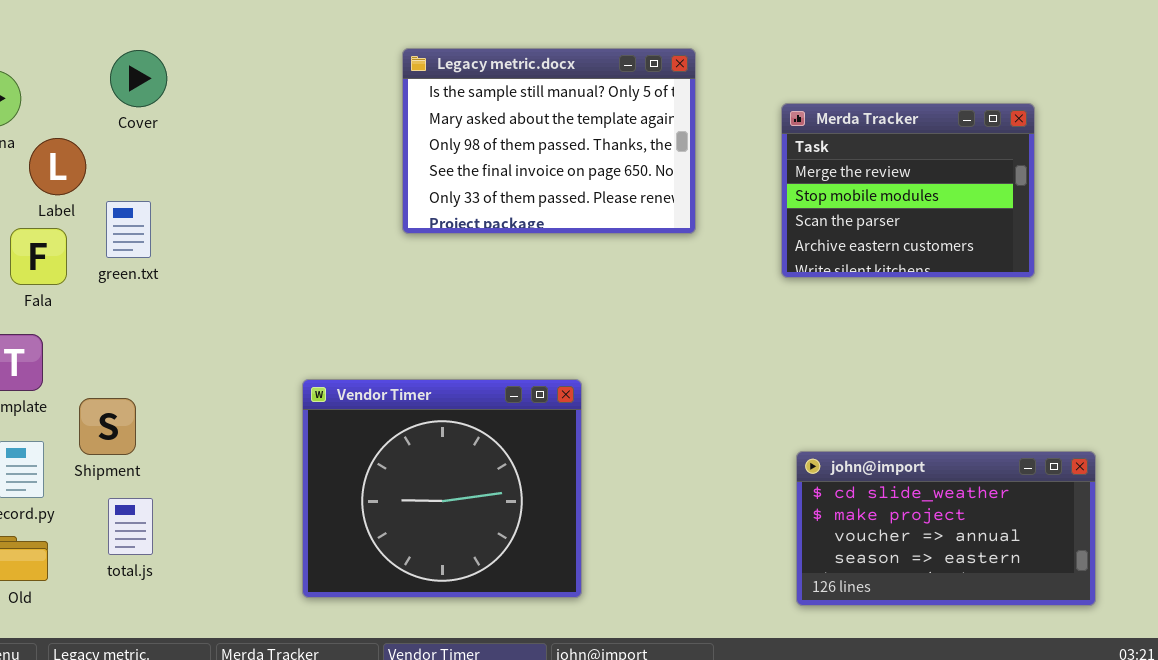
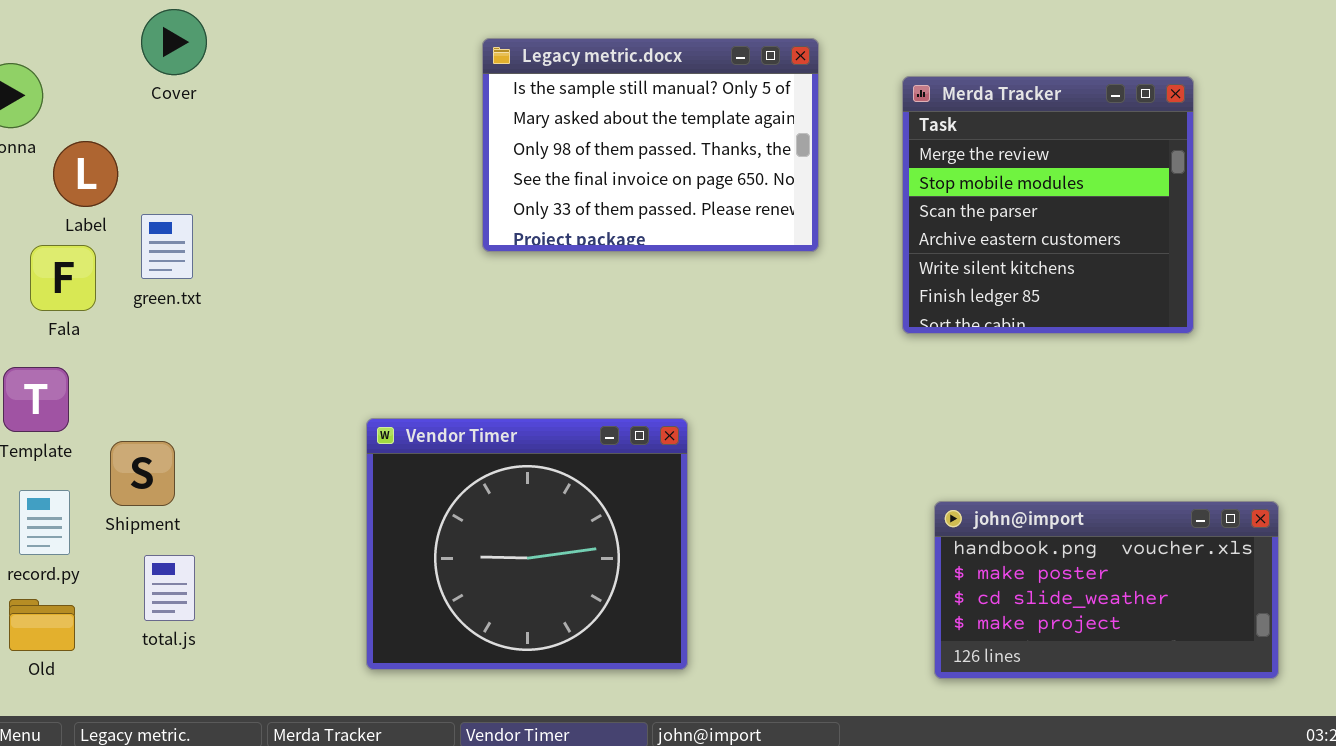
Cover: [110,50,167,107] -> [141,9,207,75], moved
Merda Tracker: [781,103,1035,278] -> [902,76,1194,334], moved, resized
john@import: [796,451,1096,606] -> [934,501,1279,679], scrolled up 2 rows

